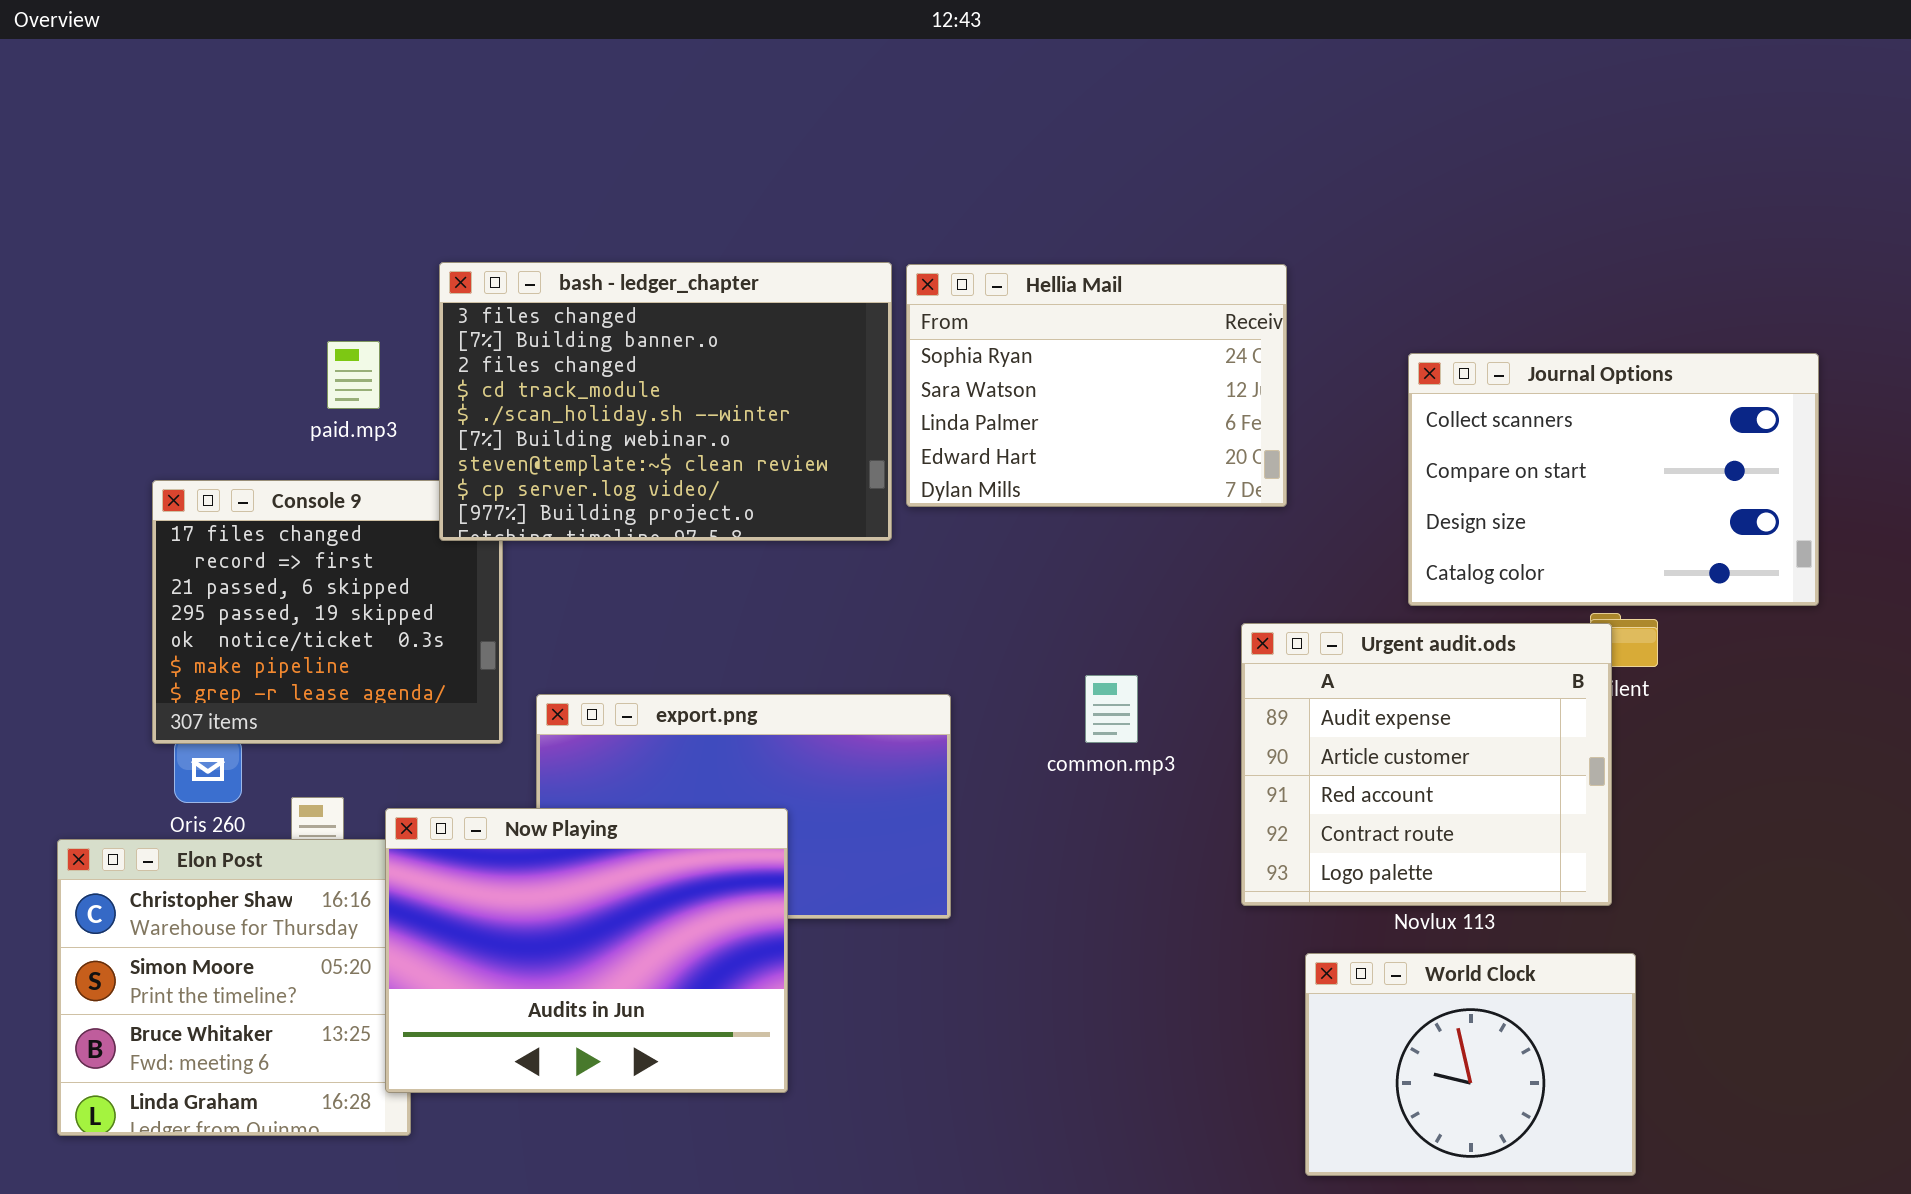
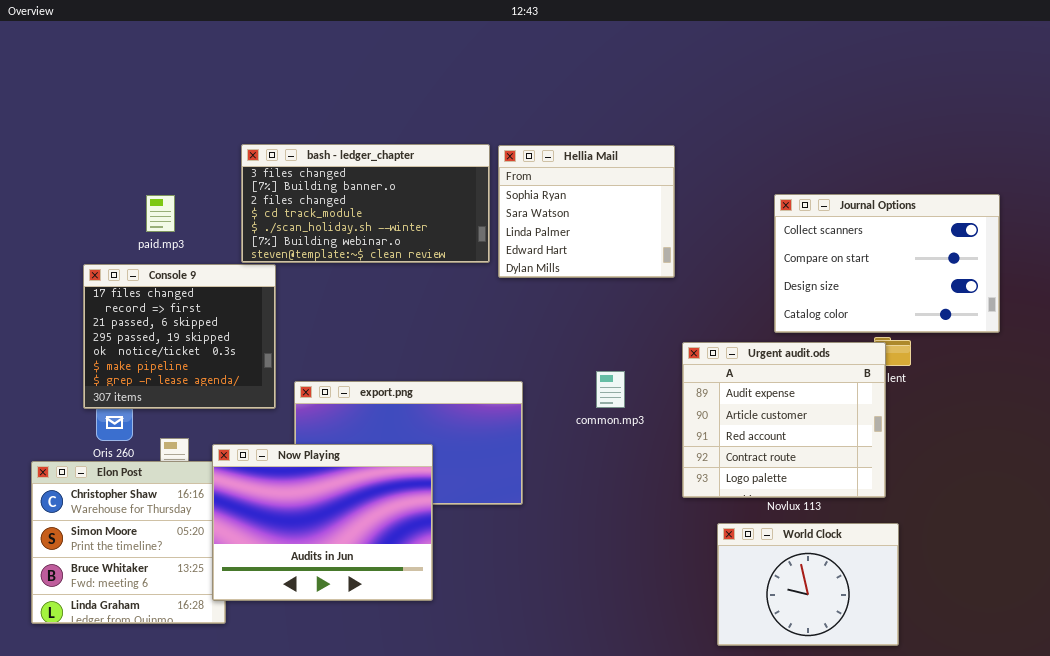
bash - ledger_chapter: [439,262,892,541] -> [241,144,490,263], resized
Hellia Mail: [906,264,1287,507] -> [498,145,675,278], resized
paid.mp3: [327,341,380,409] -> [146,195,175,232], moved

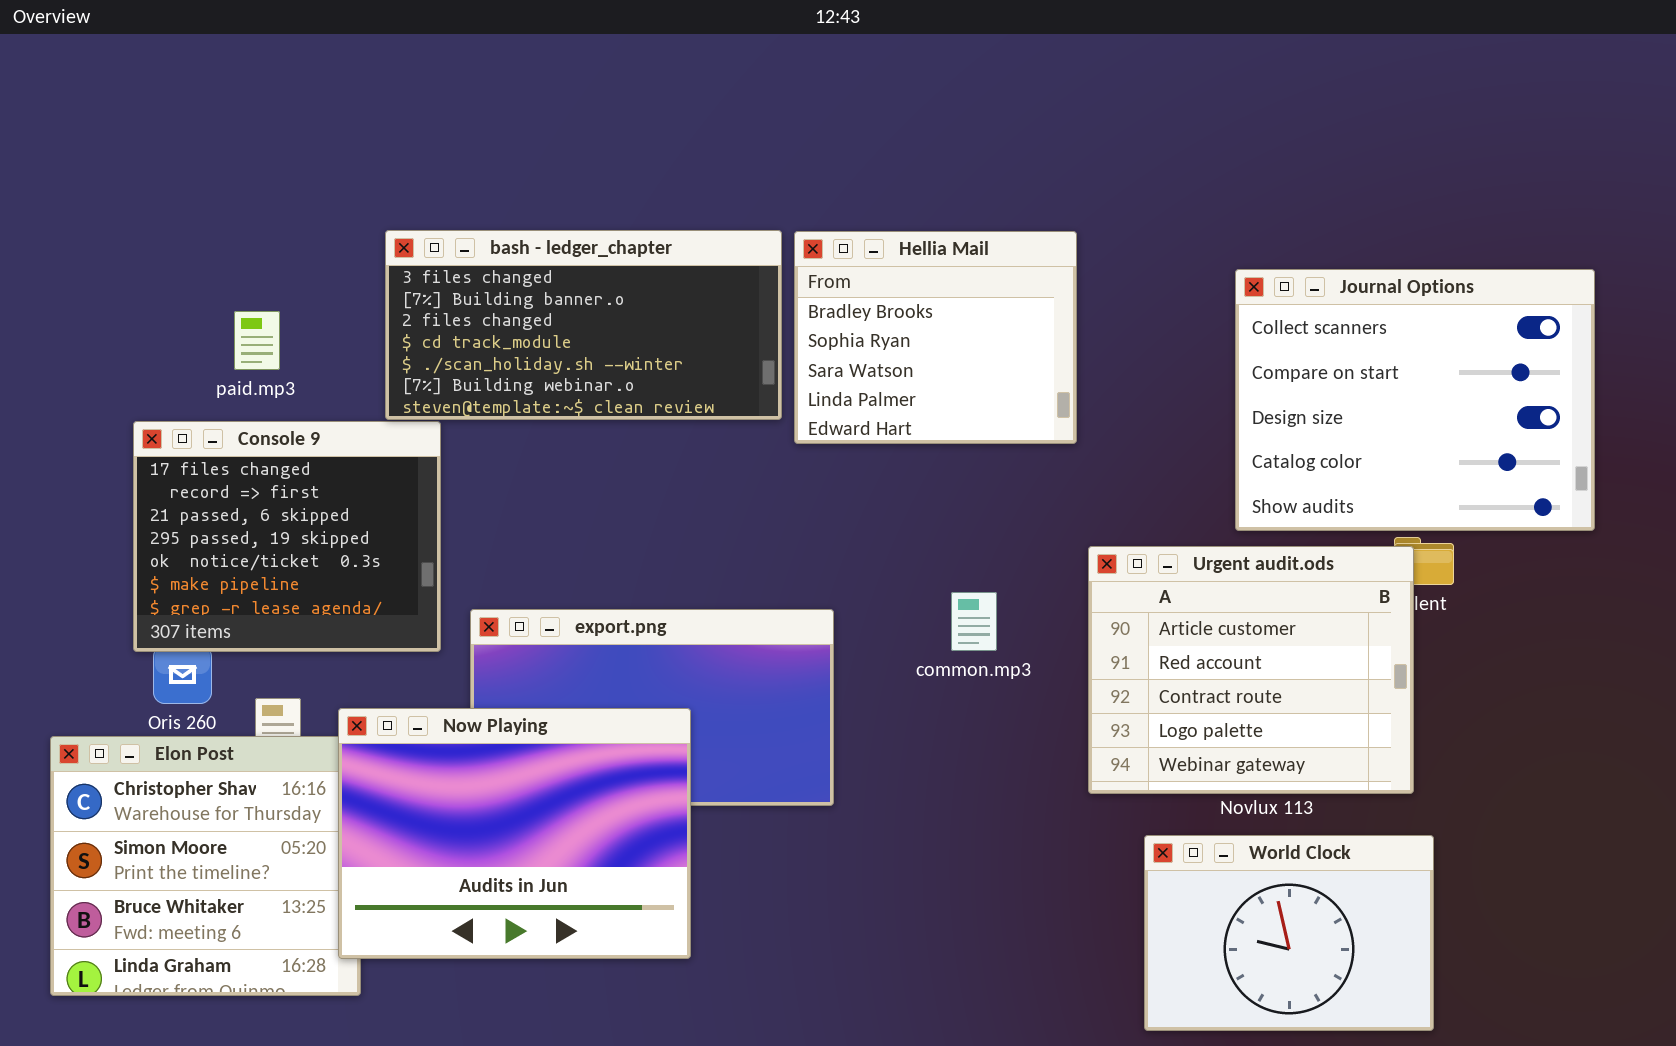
Hellia Mail: [498,145,675,278] -> [794,231,1077,444], scrolled up 1 row
Journal Options: [774,194,1000,333] -> [1235,269,1595,531], resized
Urgent audit.ods: [682,342,886,498] -> [1088,546,1414,794], scrolled down 1 row

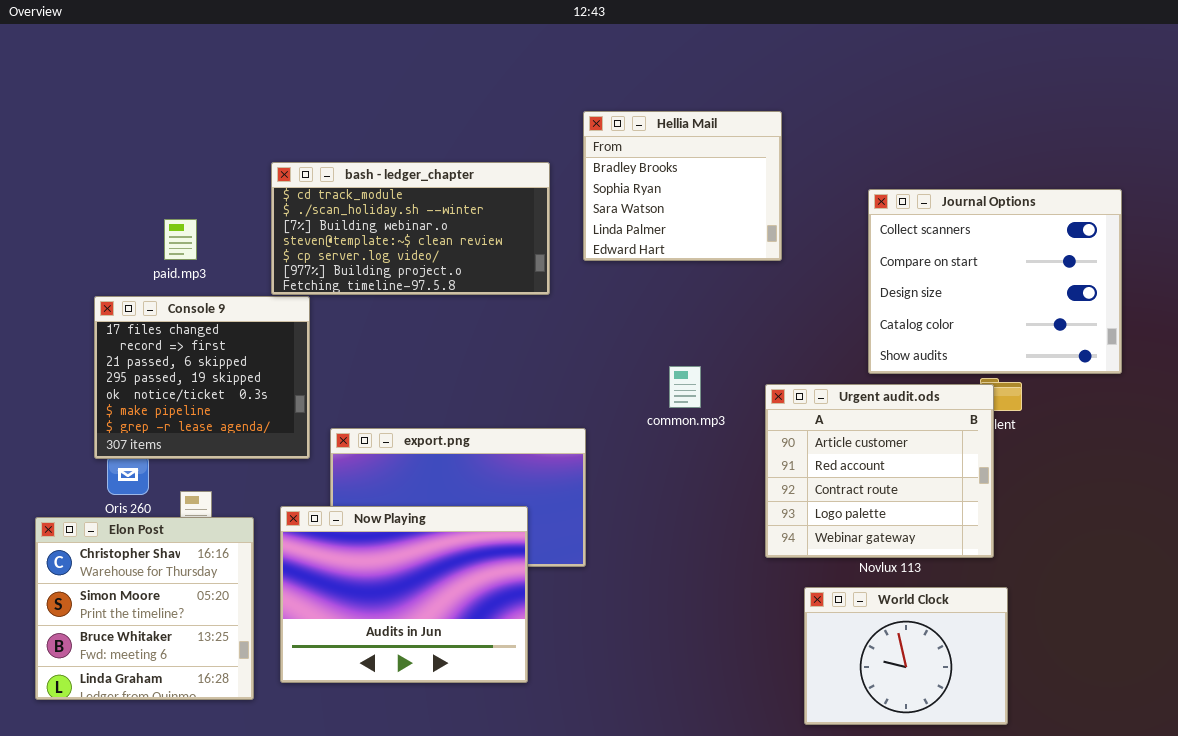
bash - ledger_chapter: [385,230,782,420] -> [271,162,550,295], scrolled down 3 rows
Hellia Mail: [794,231,1077,444] -> [583,111,782,261], moved
common.mp3: [951,592,997,651] -> [669,366,701,408], moved
Now Playing: [338,708,691,959] -> [280,506,528,683], moved

